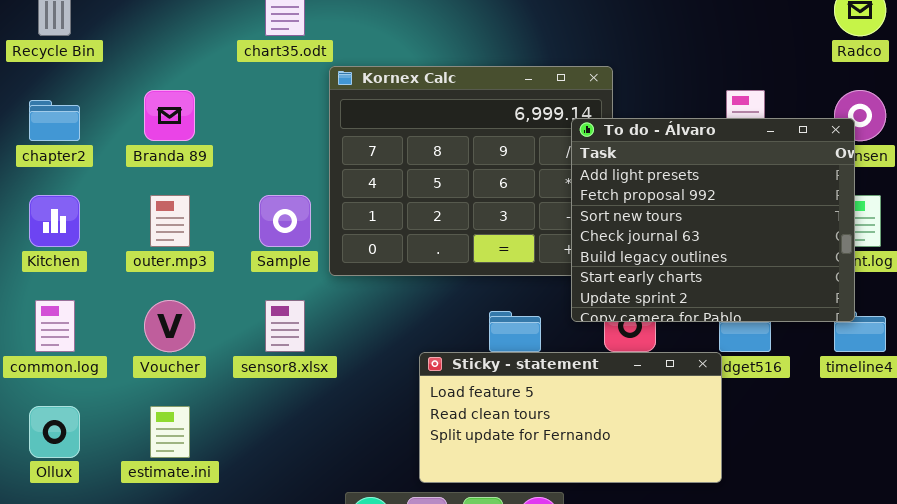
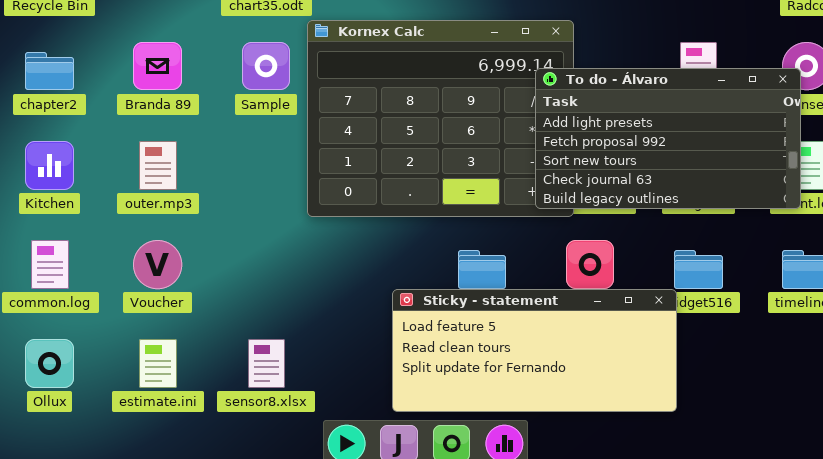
To do - Álvaro: [571,118,855,322] -> [535,68,801,209], resized
Sample: [259,195,311,247] -> [242,42,290,90], moved
sensor8.xlsx: [265,300,305,352] -> [248,339,285,388], moved

